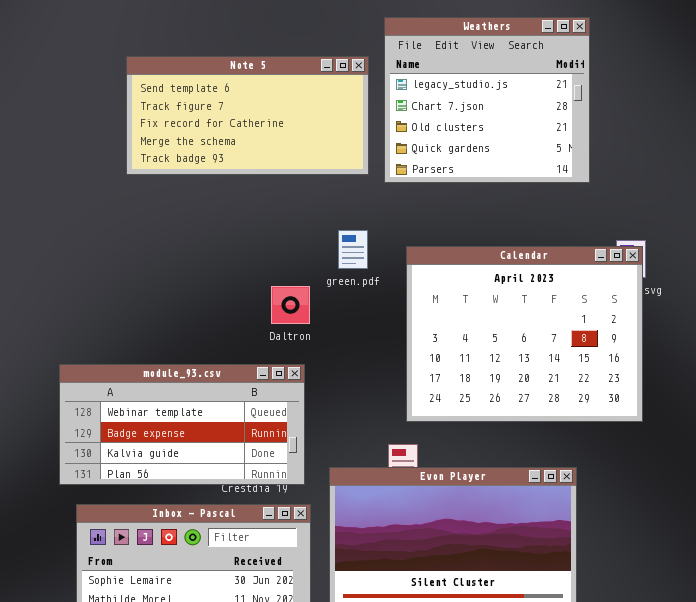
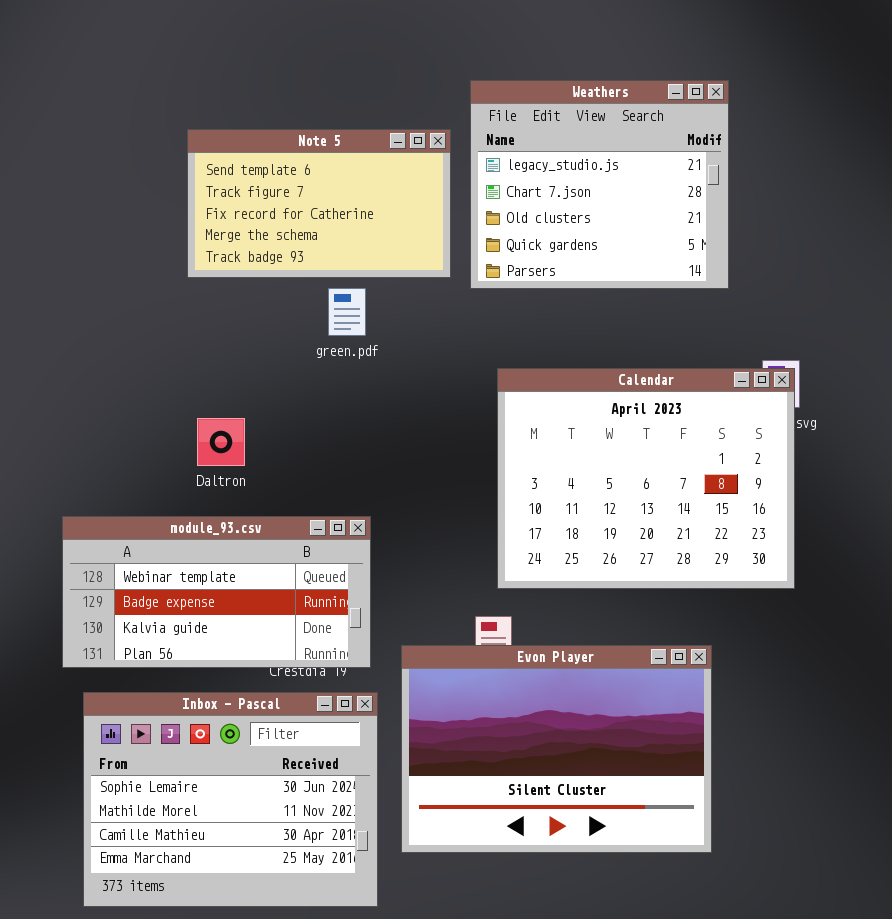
Note 5: [126,56,369,175] -> [187,129,451,278], resized
green.pdf: [338,230,368,269] -> [328,288,366,336], moved
Daltron: [271,286,310,324] -> [197,418,245,466], moved

